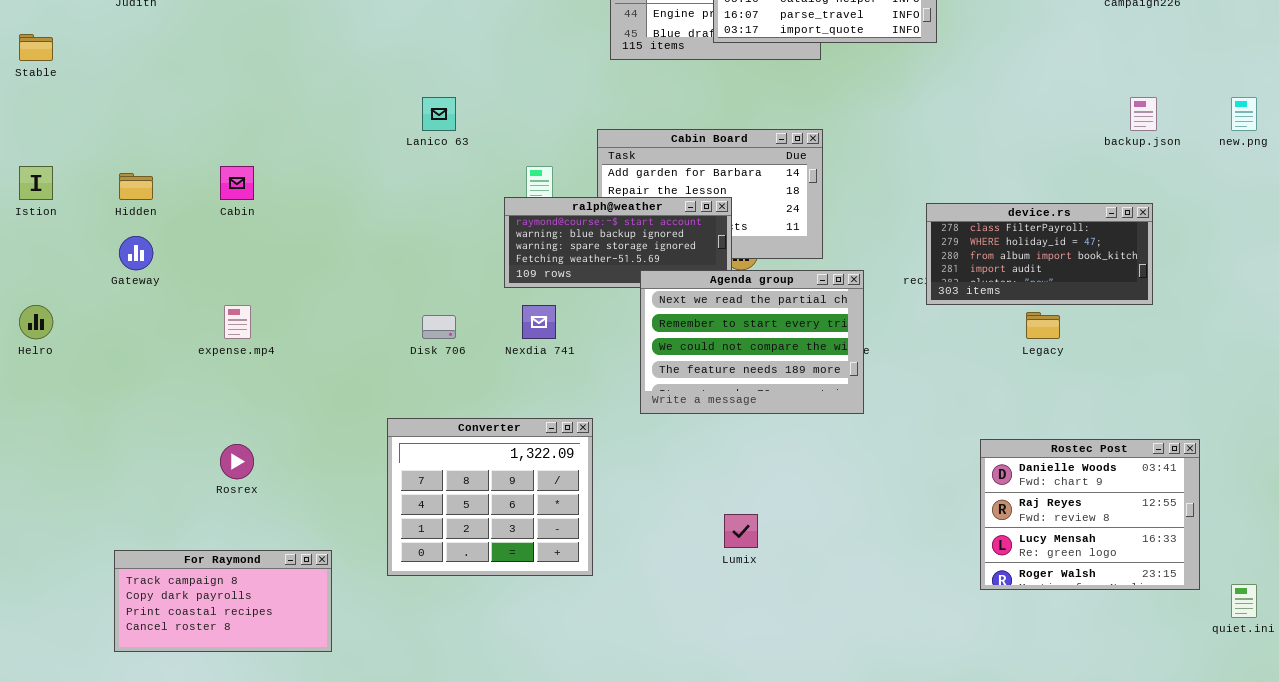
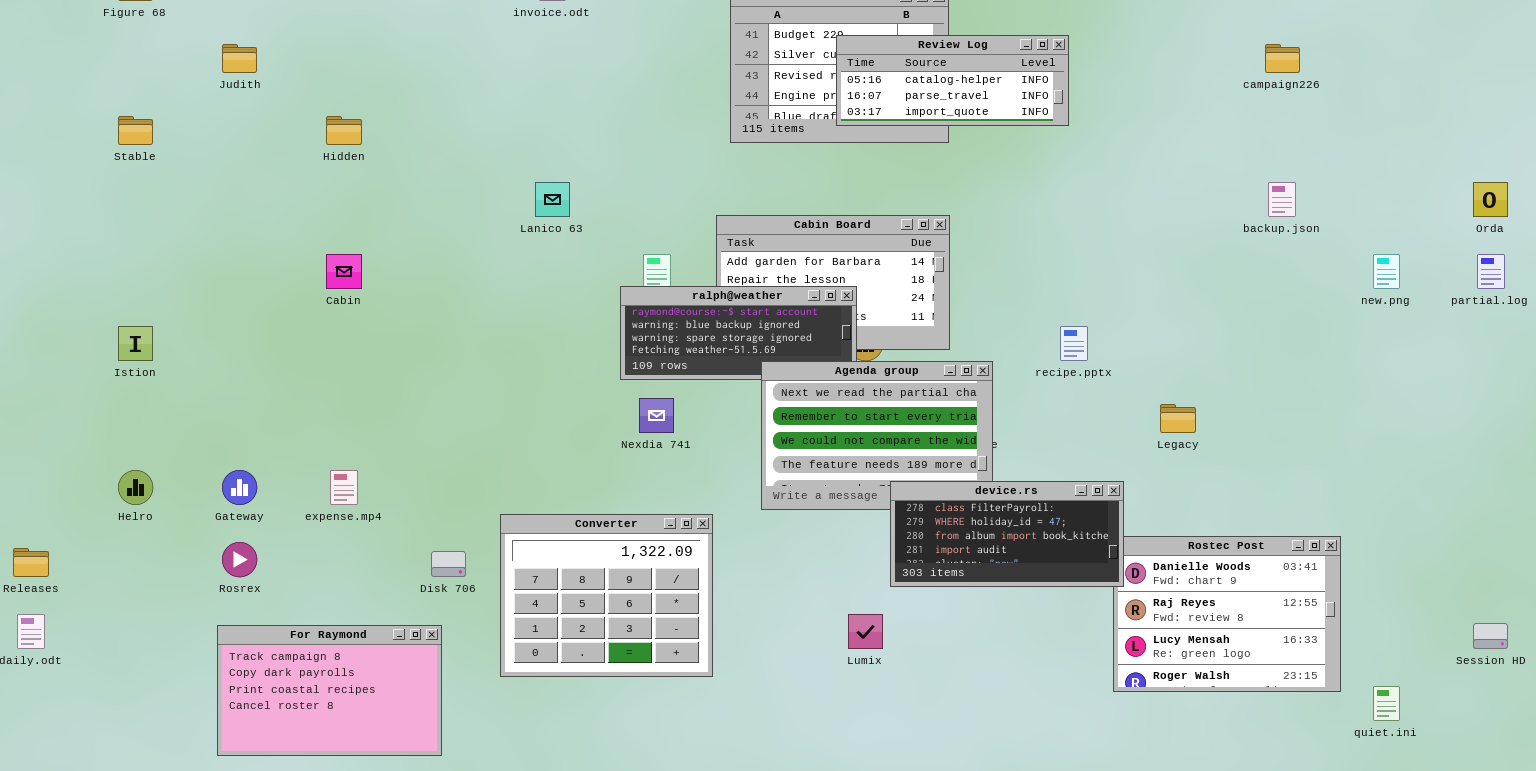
new.png: [1231,97,1257,131] -> [1373,254,1400,289], moved
Istion: [19,166,53,200] -> [118,326,153,361], moved
Hidden: [119,173,153,200] -> [326,116,362,145], moved
device.rs: [926,203,1153,305] -> [890,481,1124,587], moved
Gateway: [119,236,153,270] -> [222,470,257,505], moved
Helro: [19,305,53,339] -> [118,470,153,505], moved
expense.mp4: [224,305,251,339] -> [330,470,358,505], moved
Disk 706: [422,315,456,339] -> [431,551,466,577], moved
Rosrex: [220,444,254,479] -> [222,542,257,577], moved
For Raymond: [114,550,332,652] -> [217,625,442,756], resized

